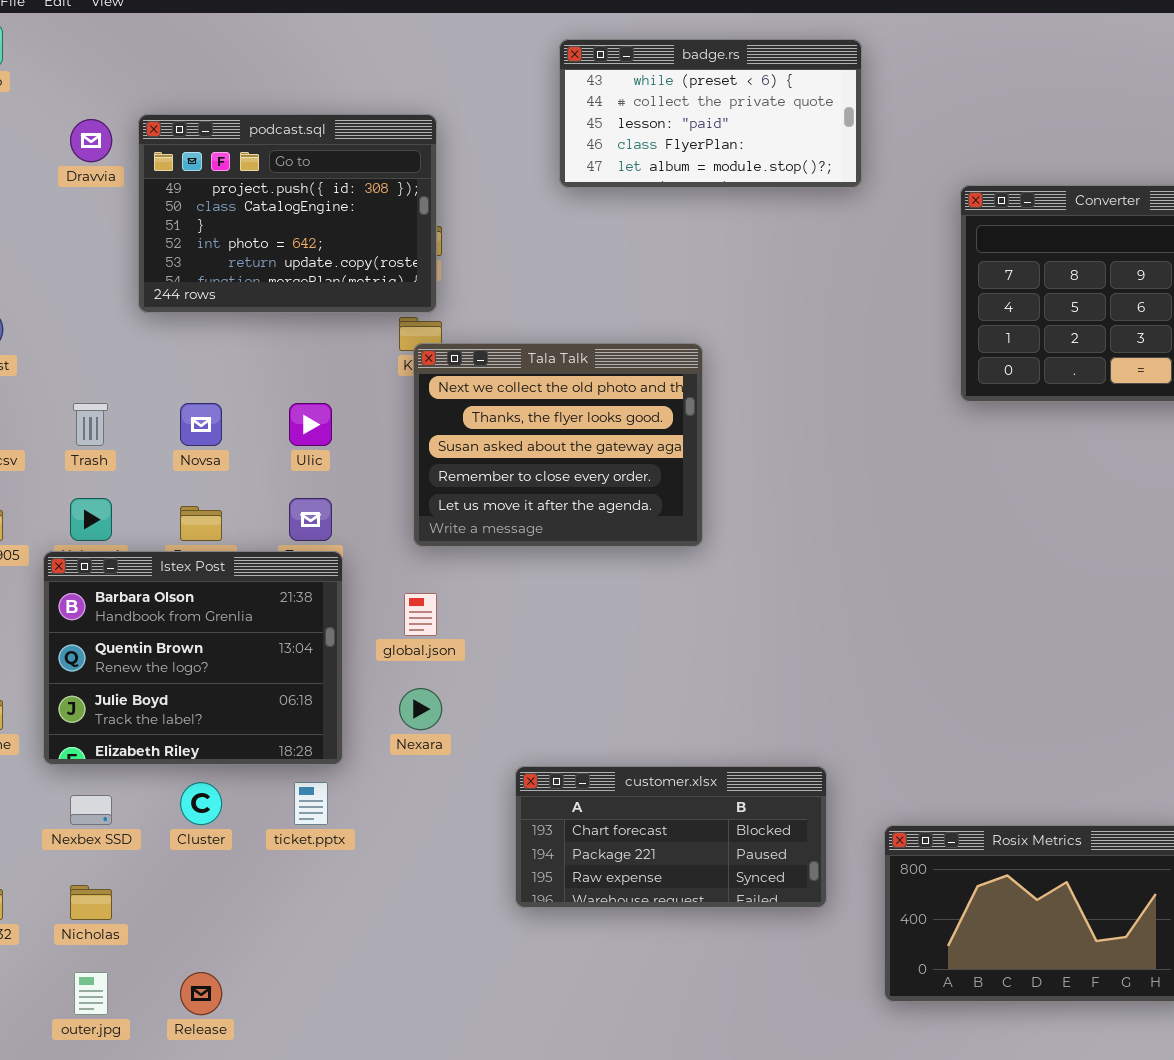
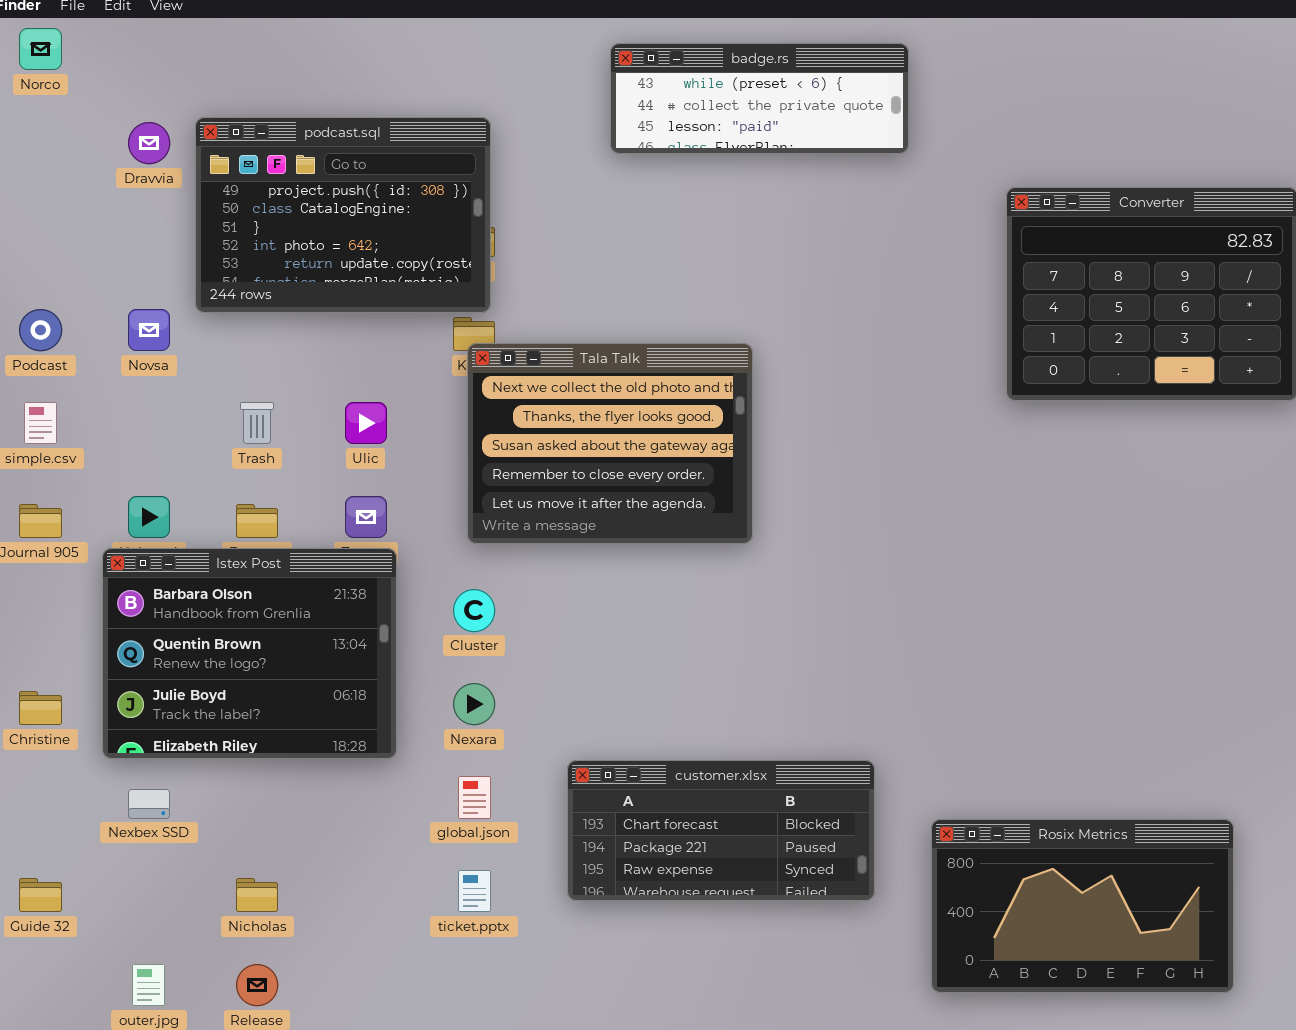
badge.rs: [559,39,862,188] -> [610,43,909,154], resized
Trash: [73,403,108,446] -> [240,402,274,444], moved
Novsa: [180,403,222,446] -> [128,309,170,351], moved
global.json: [404,593,437,636] -> [458,776,491,819], moved
Cluster: [180,782,222,825] -> [453,589,495,632], moved
ticket.pptx: [294,782,328,825] -> [458,870,491,912], moved
Nicholas: [70,885,112,920] -> [236,878,278,912], moved

